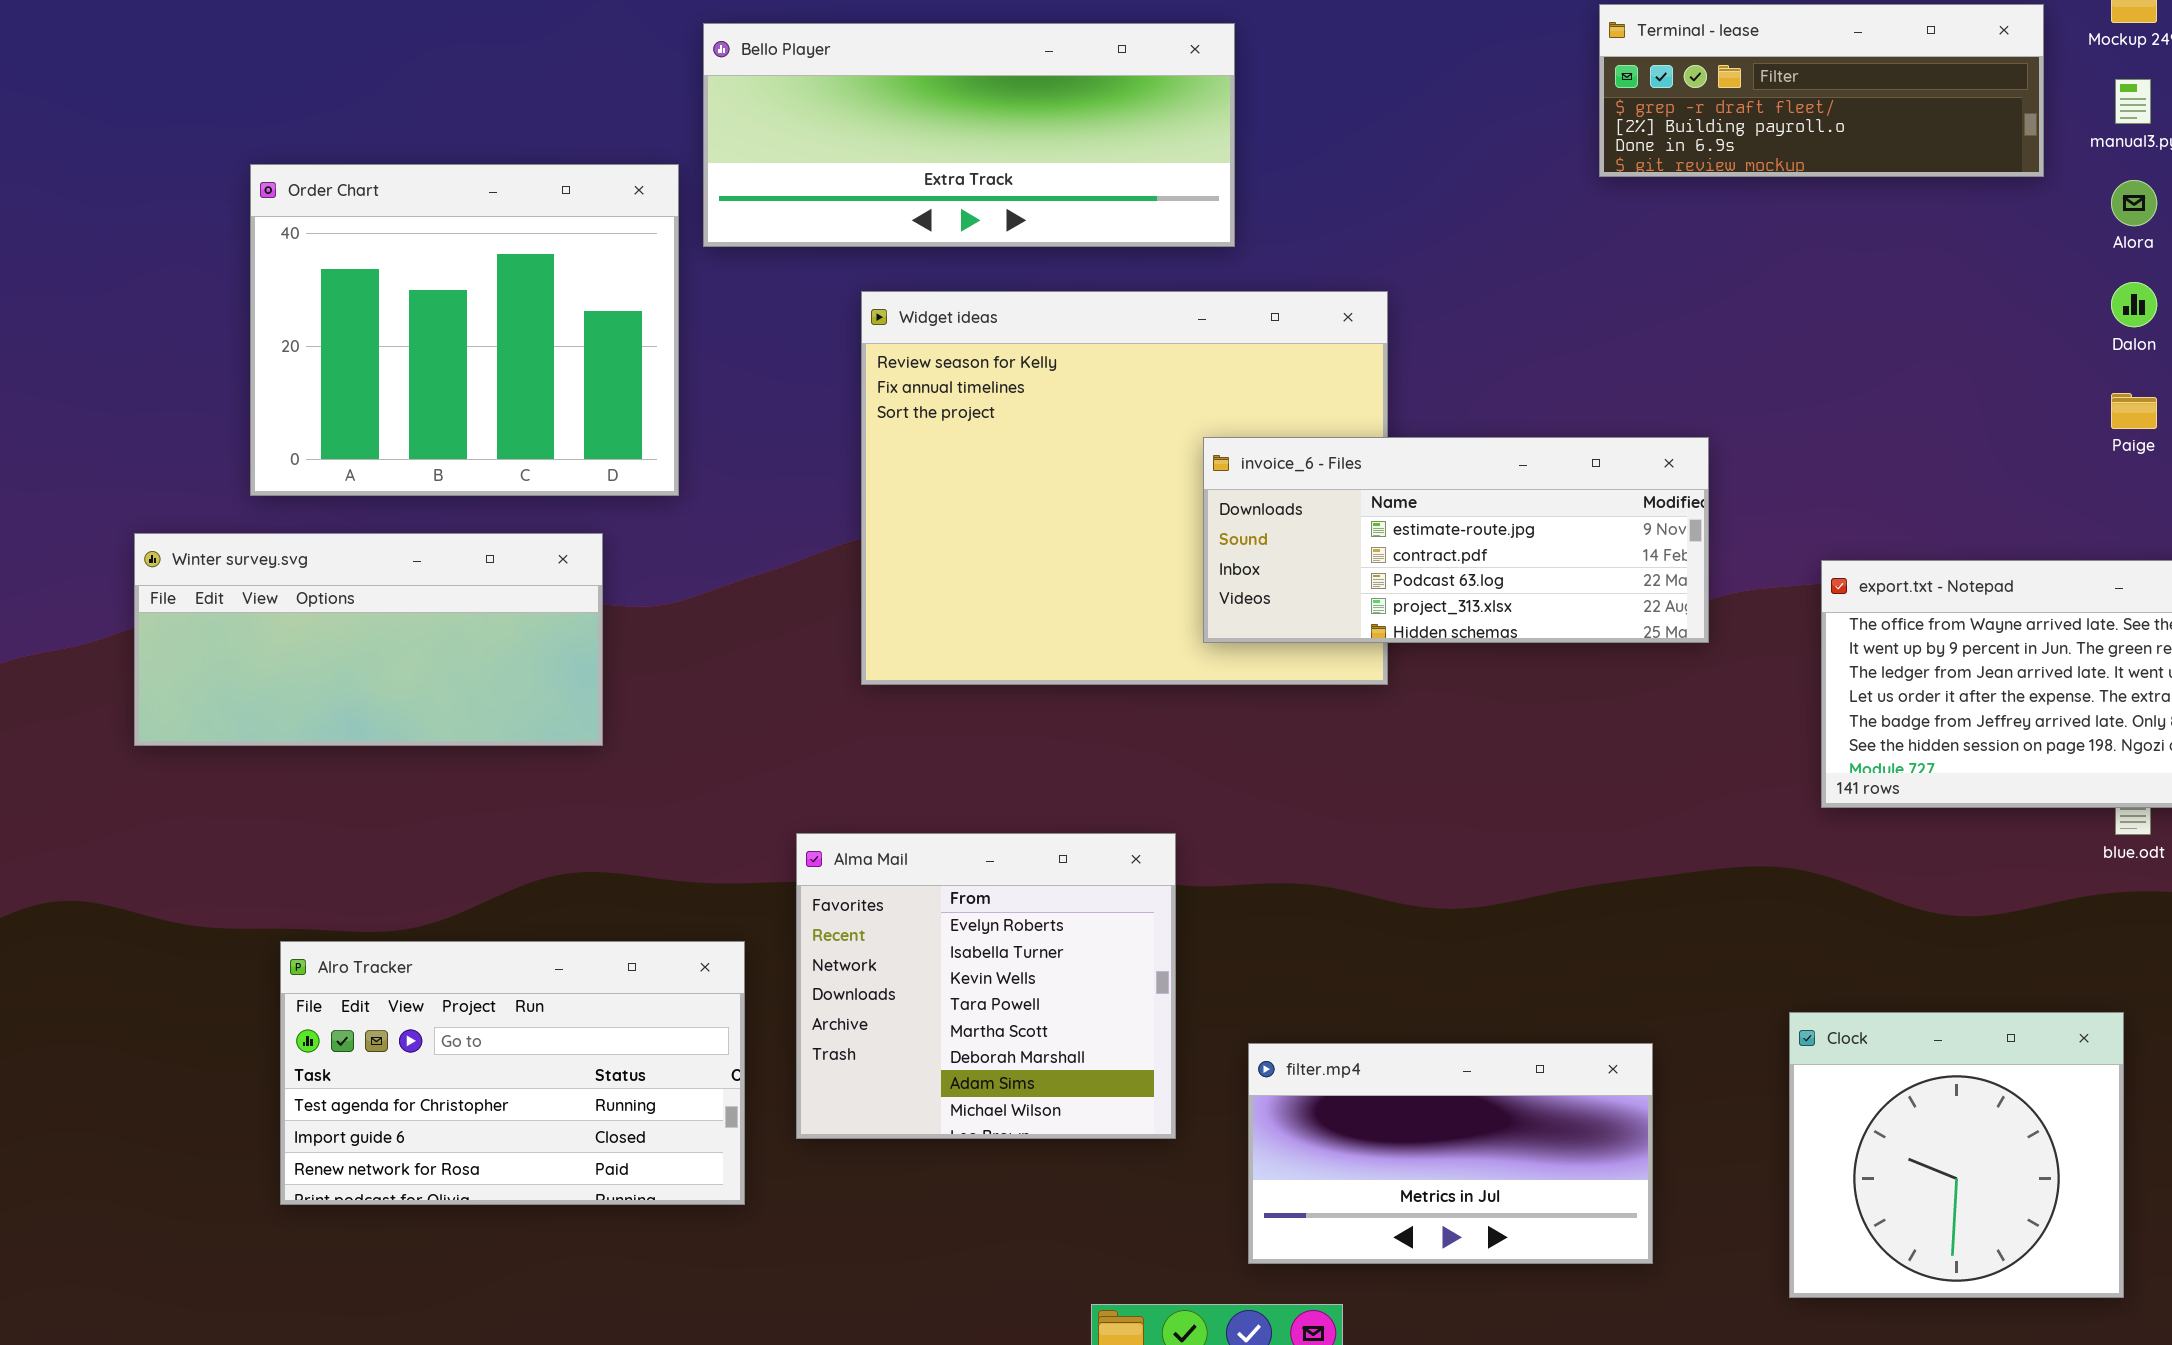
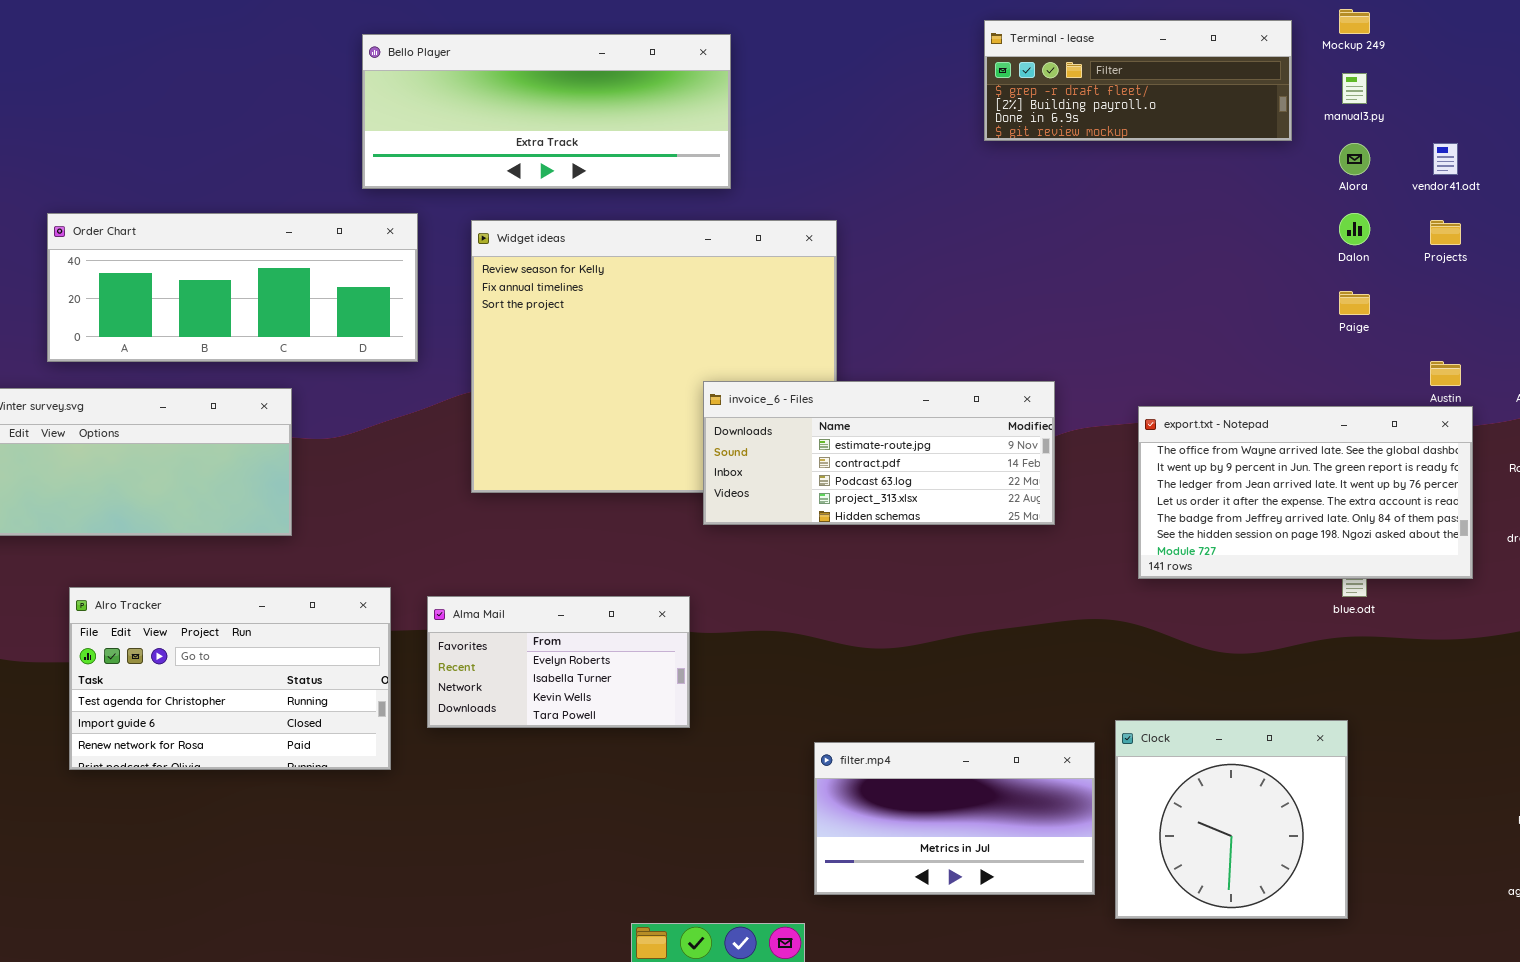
Order Chart: [250,164,679,496] -> [47,213,418,362], resized
invoice_6 - Files: [1203,437,1709,643] -> [703,381,1055,525], moved
Alma Mail: [796,833,1176,1139] -> [427,596,690,728], resized
Alro Tracker: [280,941,745,1205] -> [69,587,391,770], moved
filter.mp4: [1248,1043,1653,1264] -> [814,742,1095,895], moved

